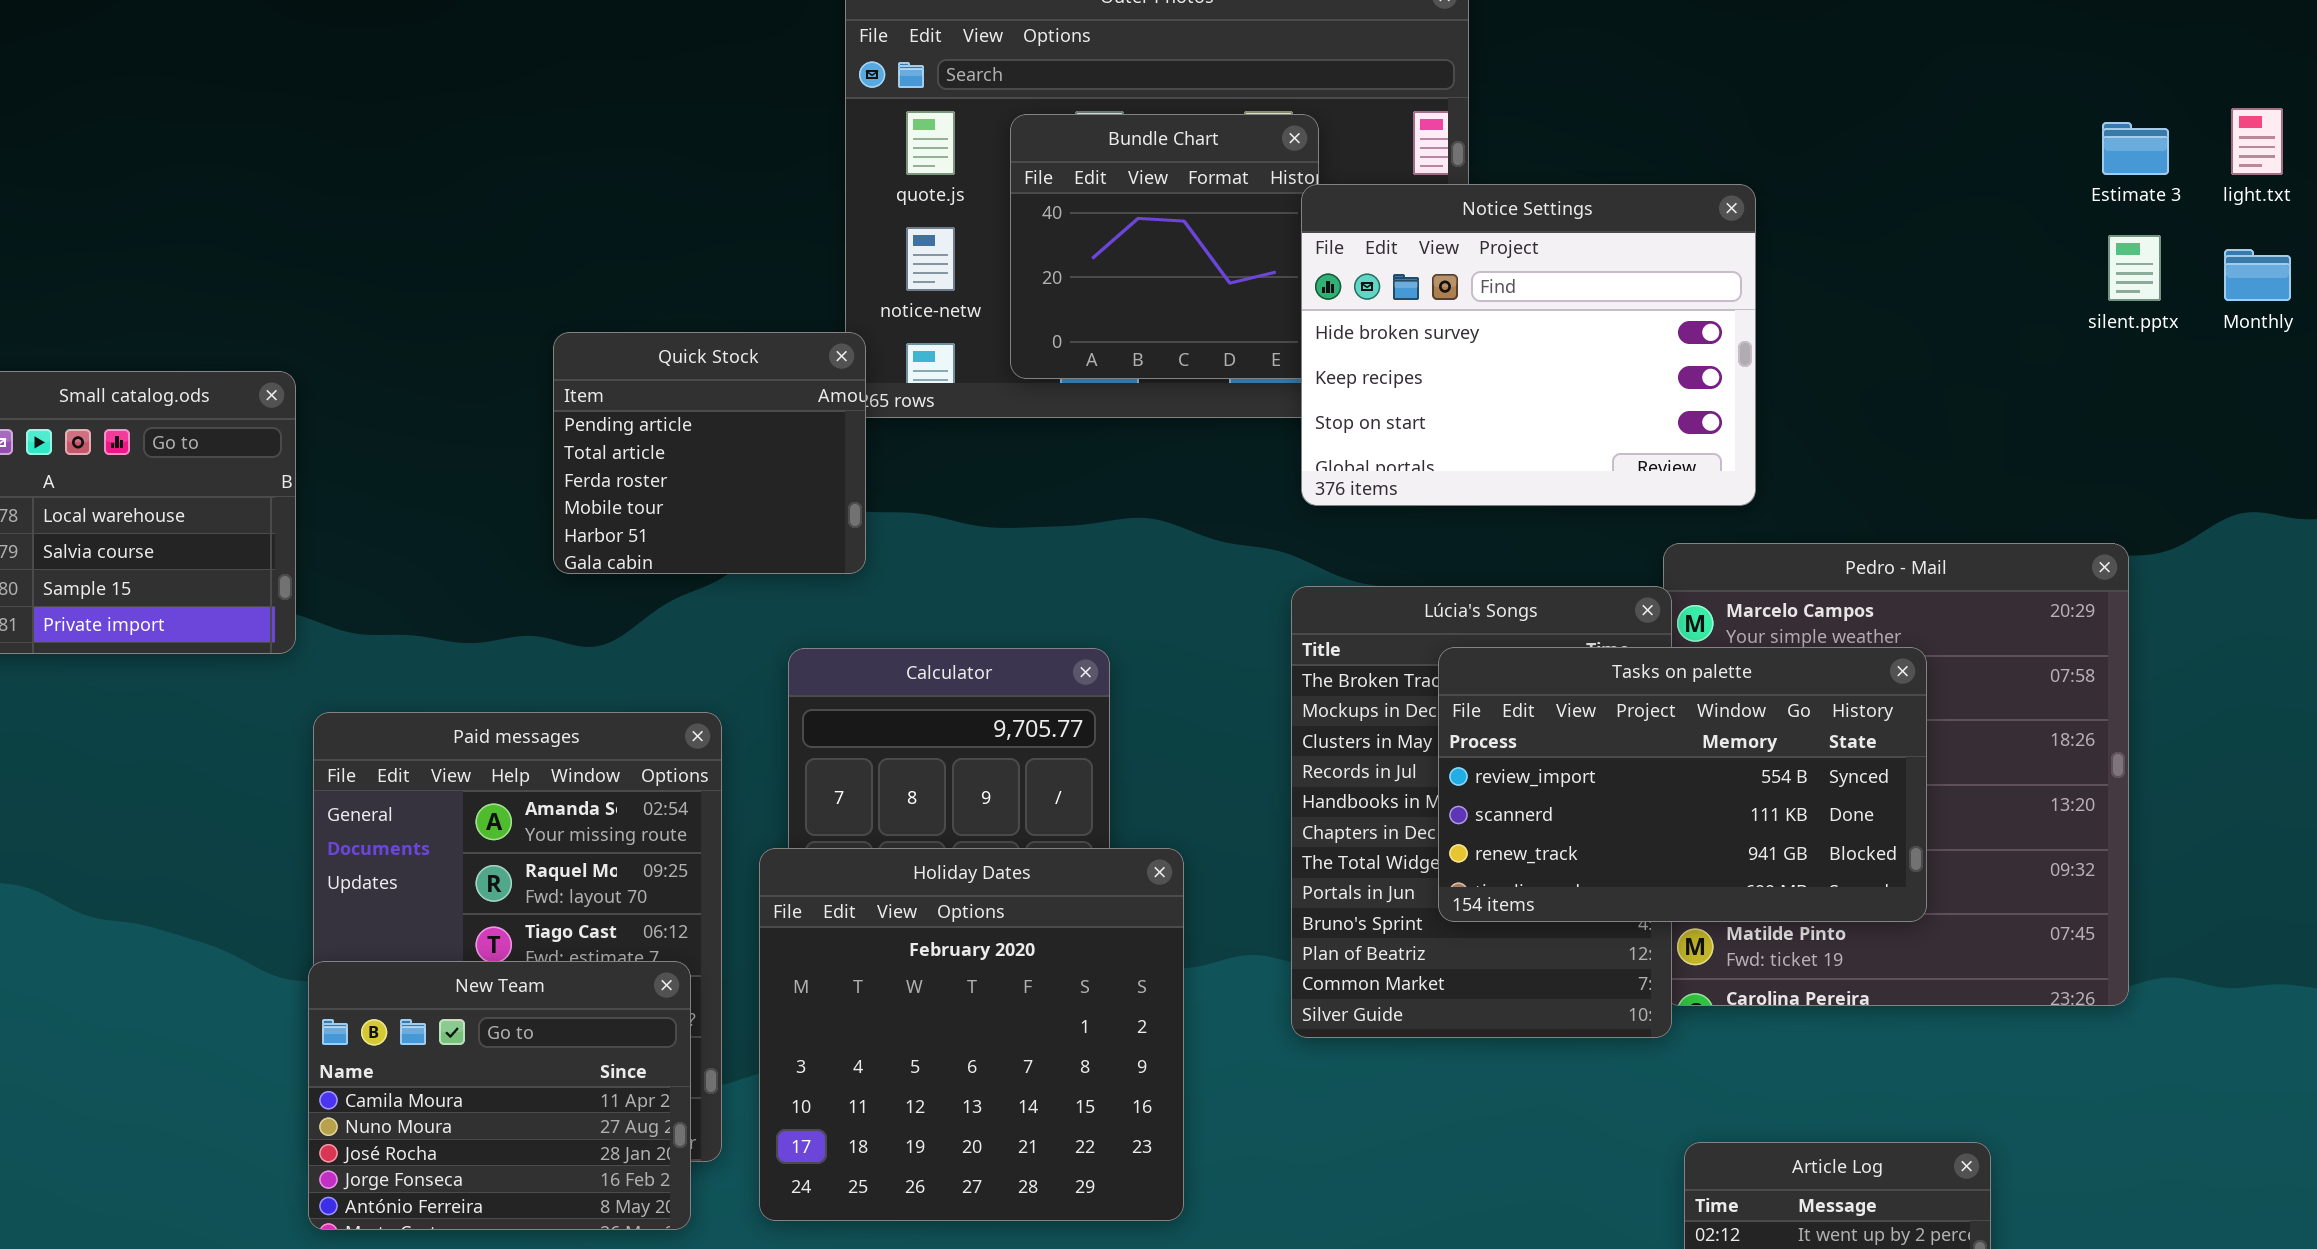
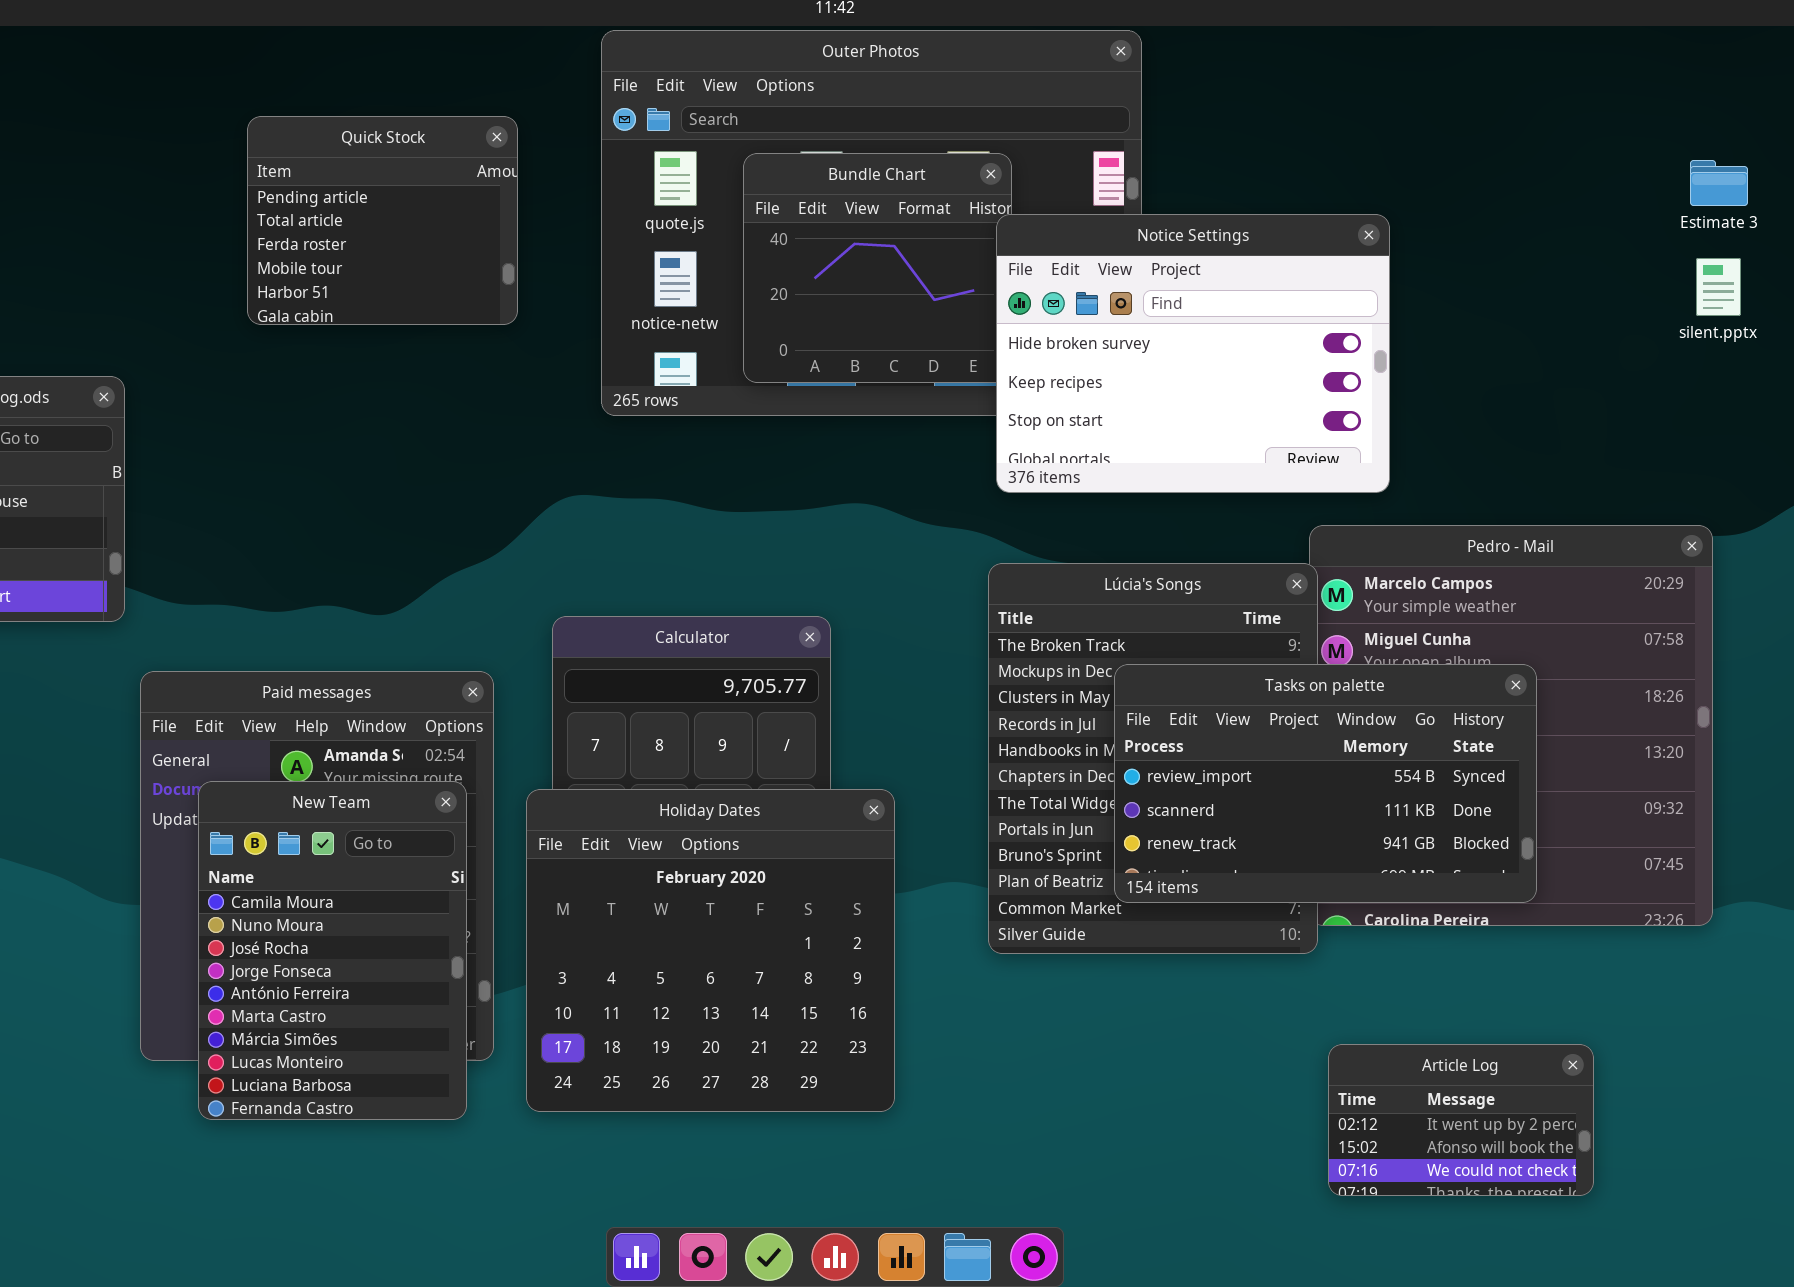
Quick Stock: [553,332,866,574] -> [247,116,518,325], moved
Tasks on palette: [1438,647,1927,922] -> [1114,664,1537,903], moved
New Team: [308,961,691,1230] -> [198,781,467,1120], resized

